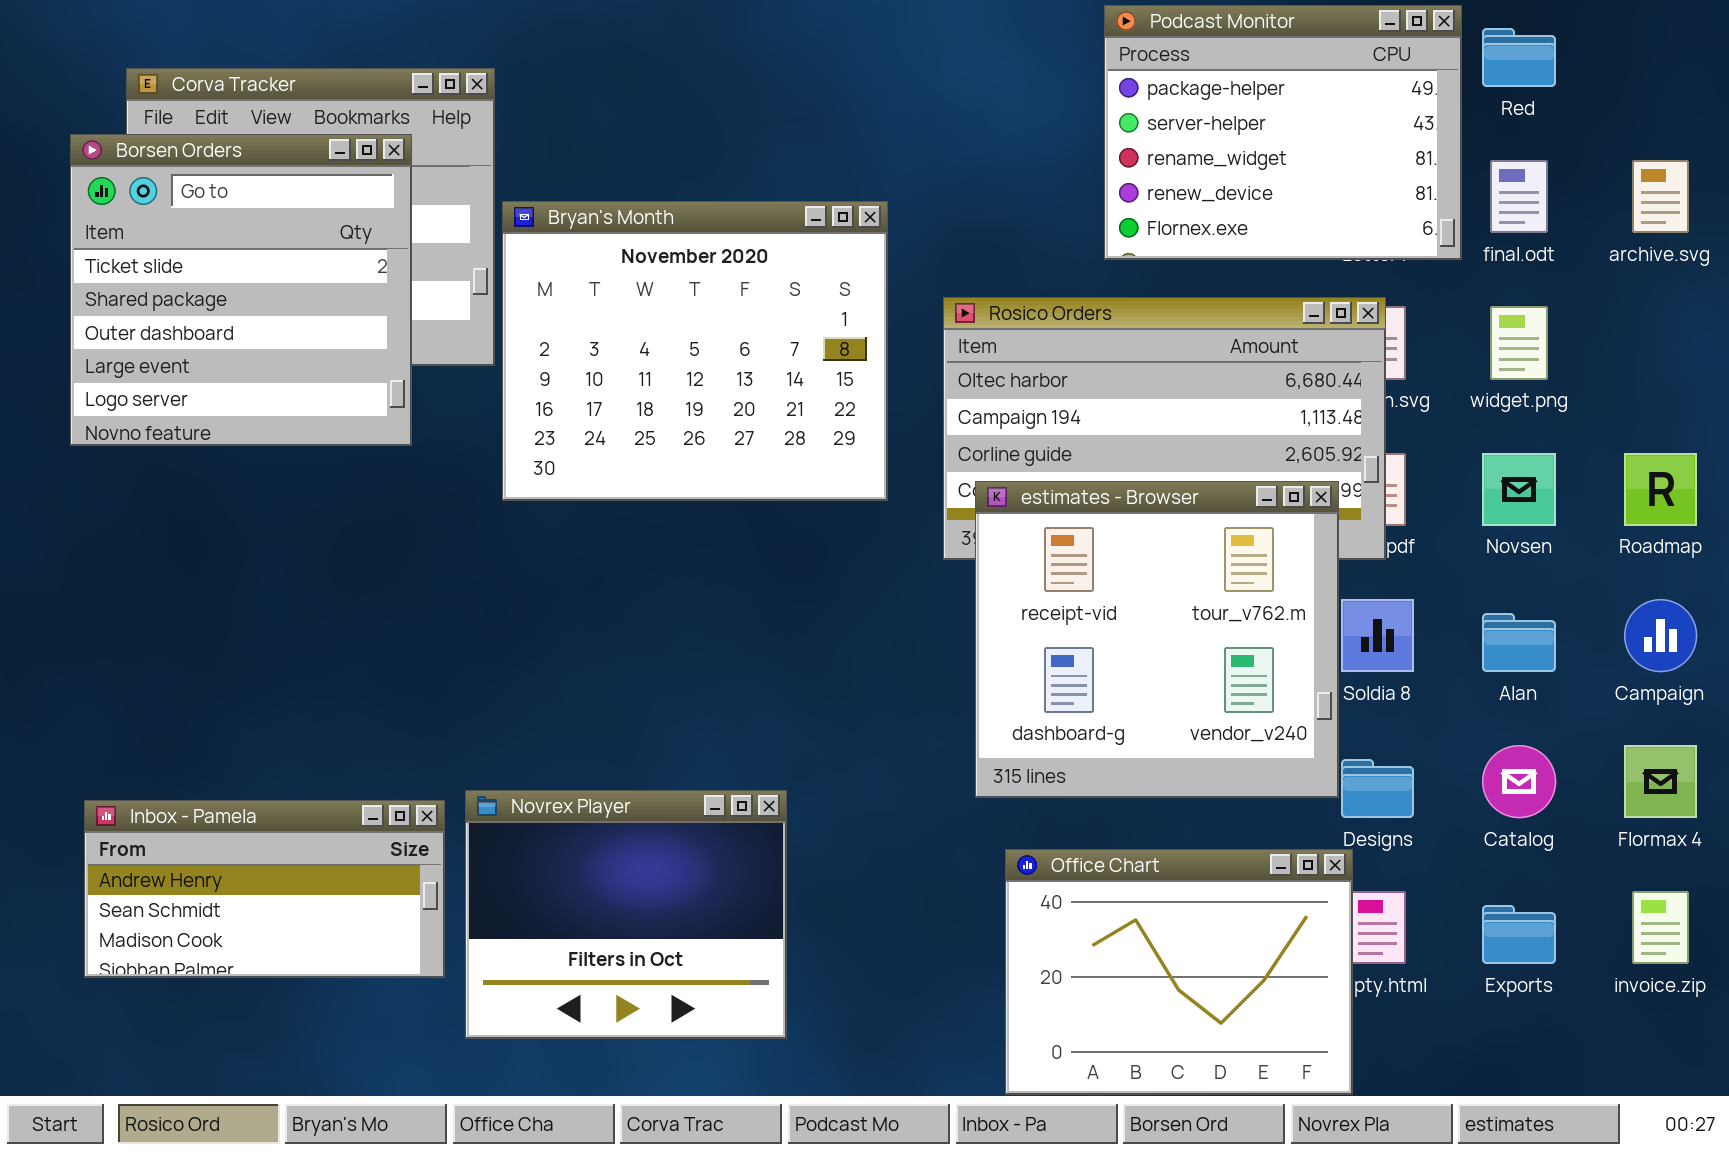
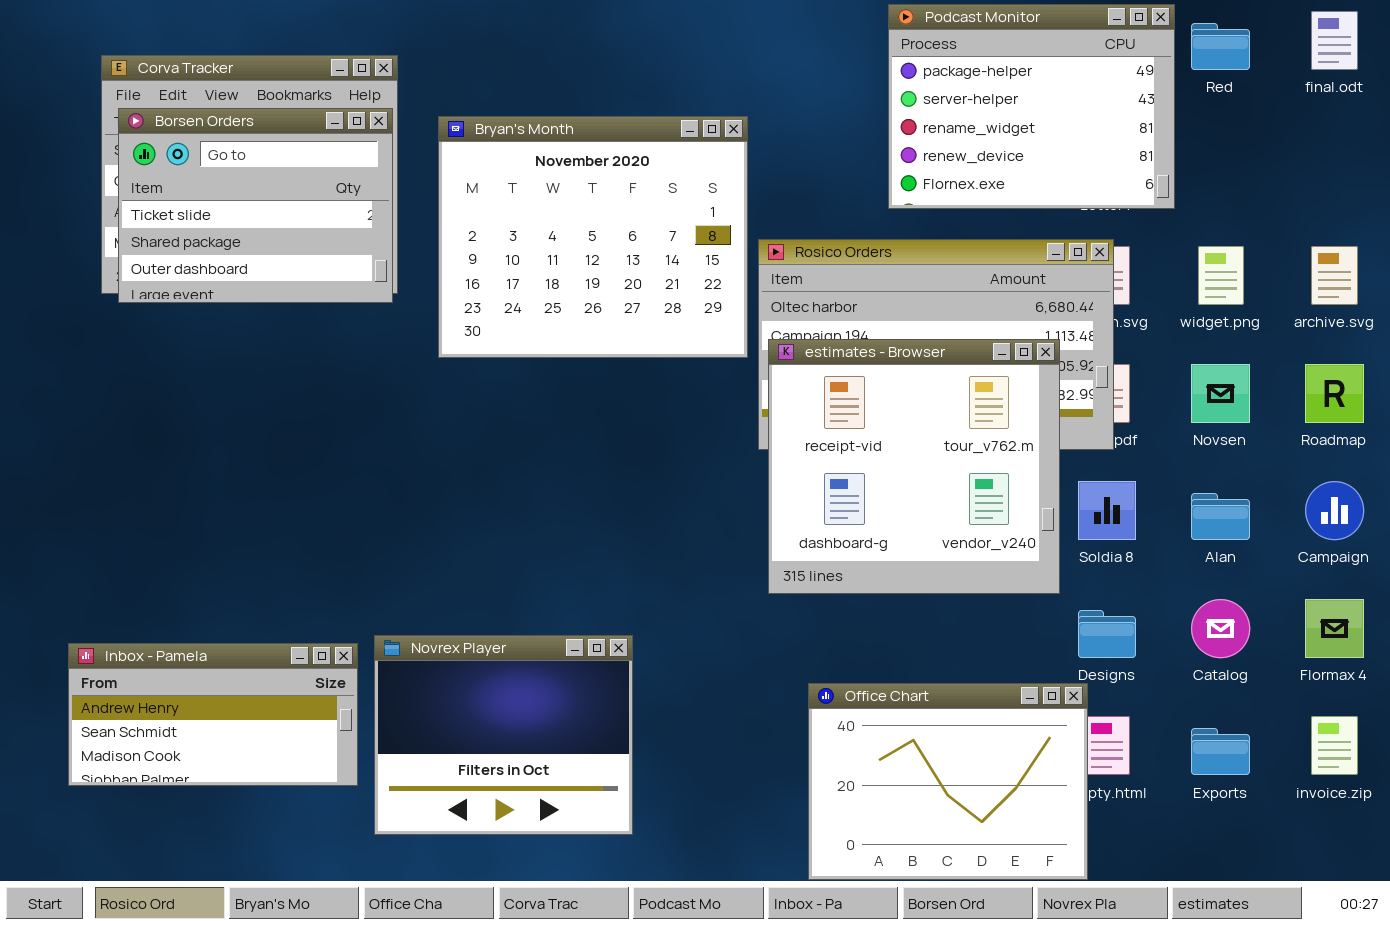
Borsen Orders: [70,134,412,446] -> [118,108,393,303], moved, resized
final.odt: [1490,160,1548,233] -> [1311,11,1358,70], moved
archive.svg: [1632,160,1689,233] -> [1311,246,1358,305], moved
Bryan's Month: [502,201,888,501] -> [438,116,748,358], moved
estimates - Browser: [975,481,1339,798] -> [768,339,1060,594], moved

